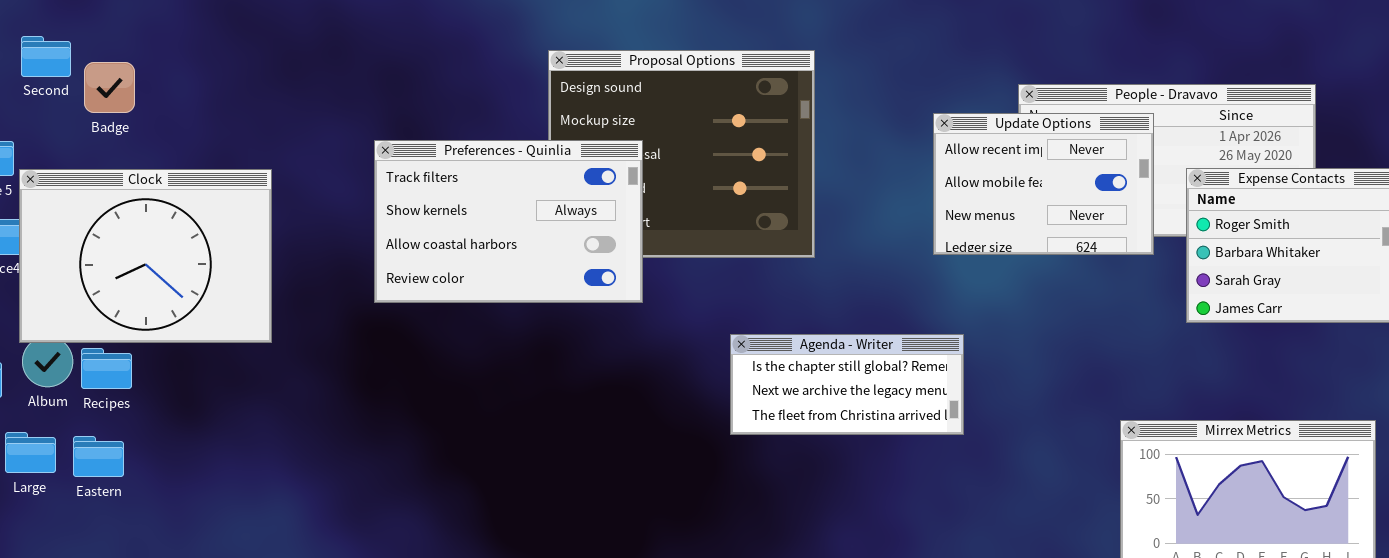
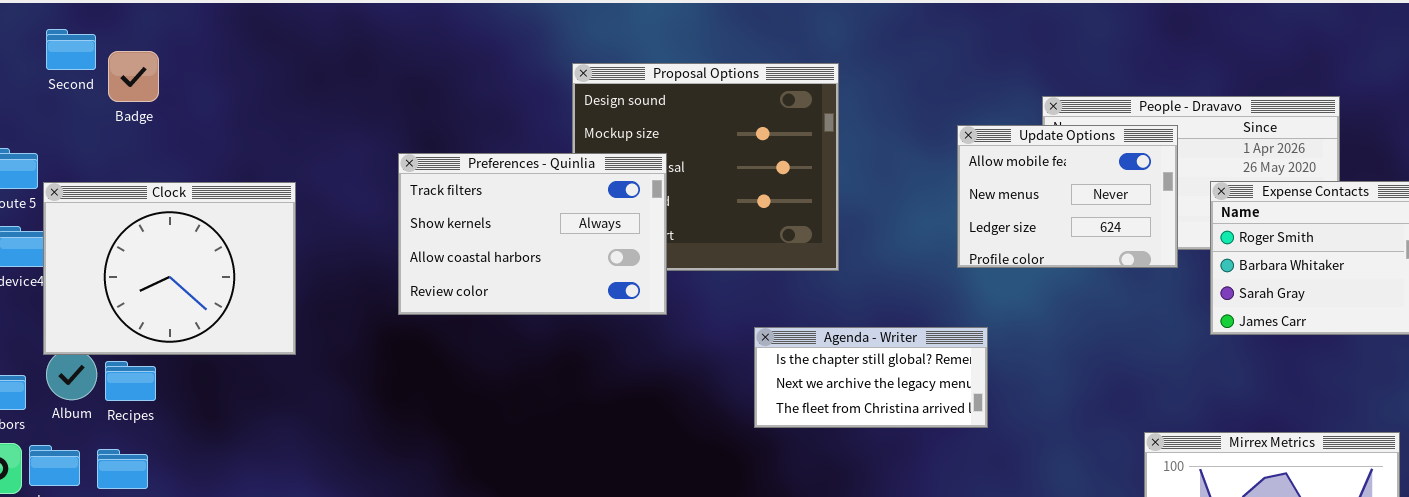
Second: [21,36,71,77] -> [46,29,96,70], moved
Badge: [84,62,135,113] -> [108,51,159,102], moved
Update Options: [933,113,1154,255] -> [957,125,1178,268], scrolled down 1 row
Agenda - Writer: [730,334,964,435] -> [754,327,988,428], moved

